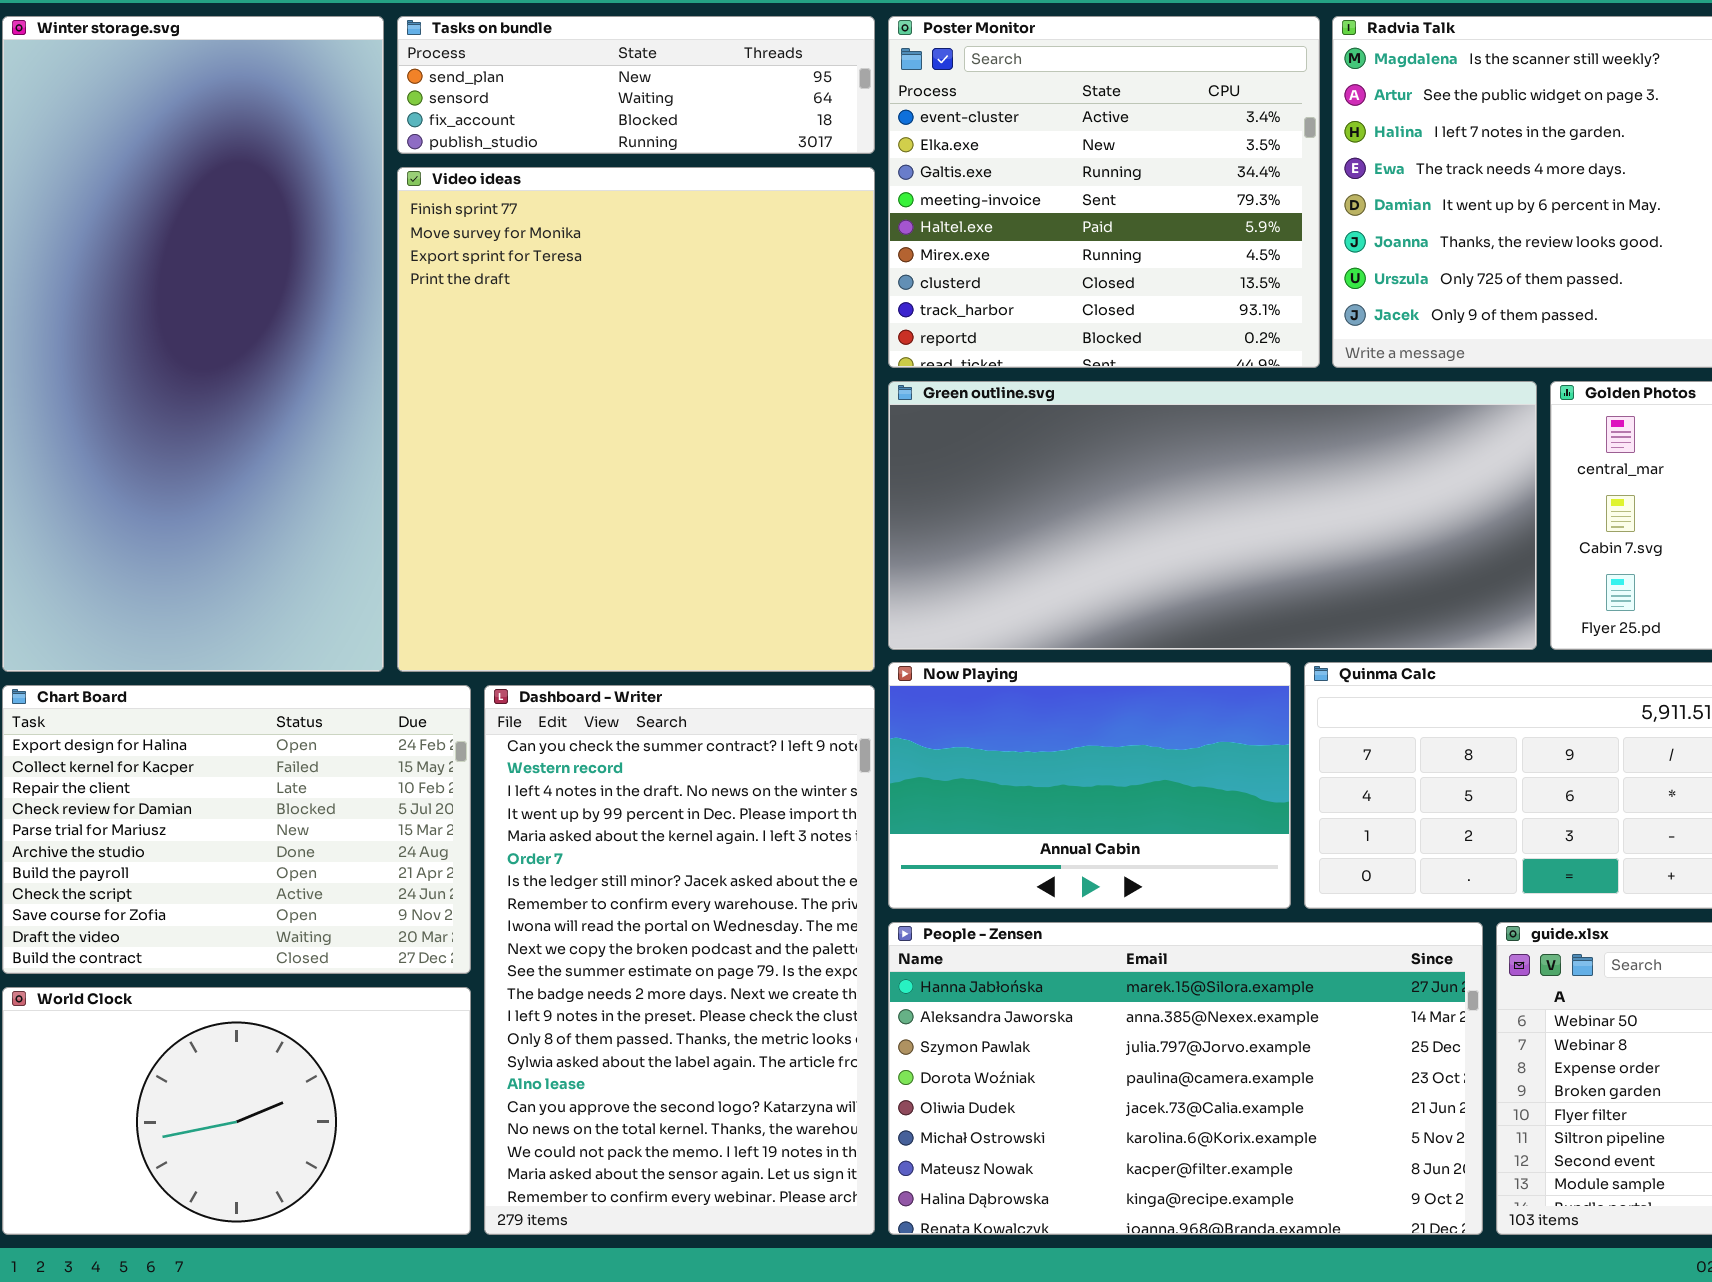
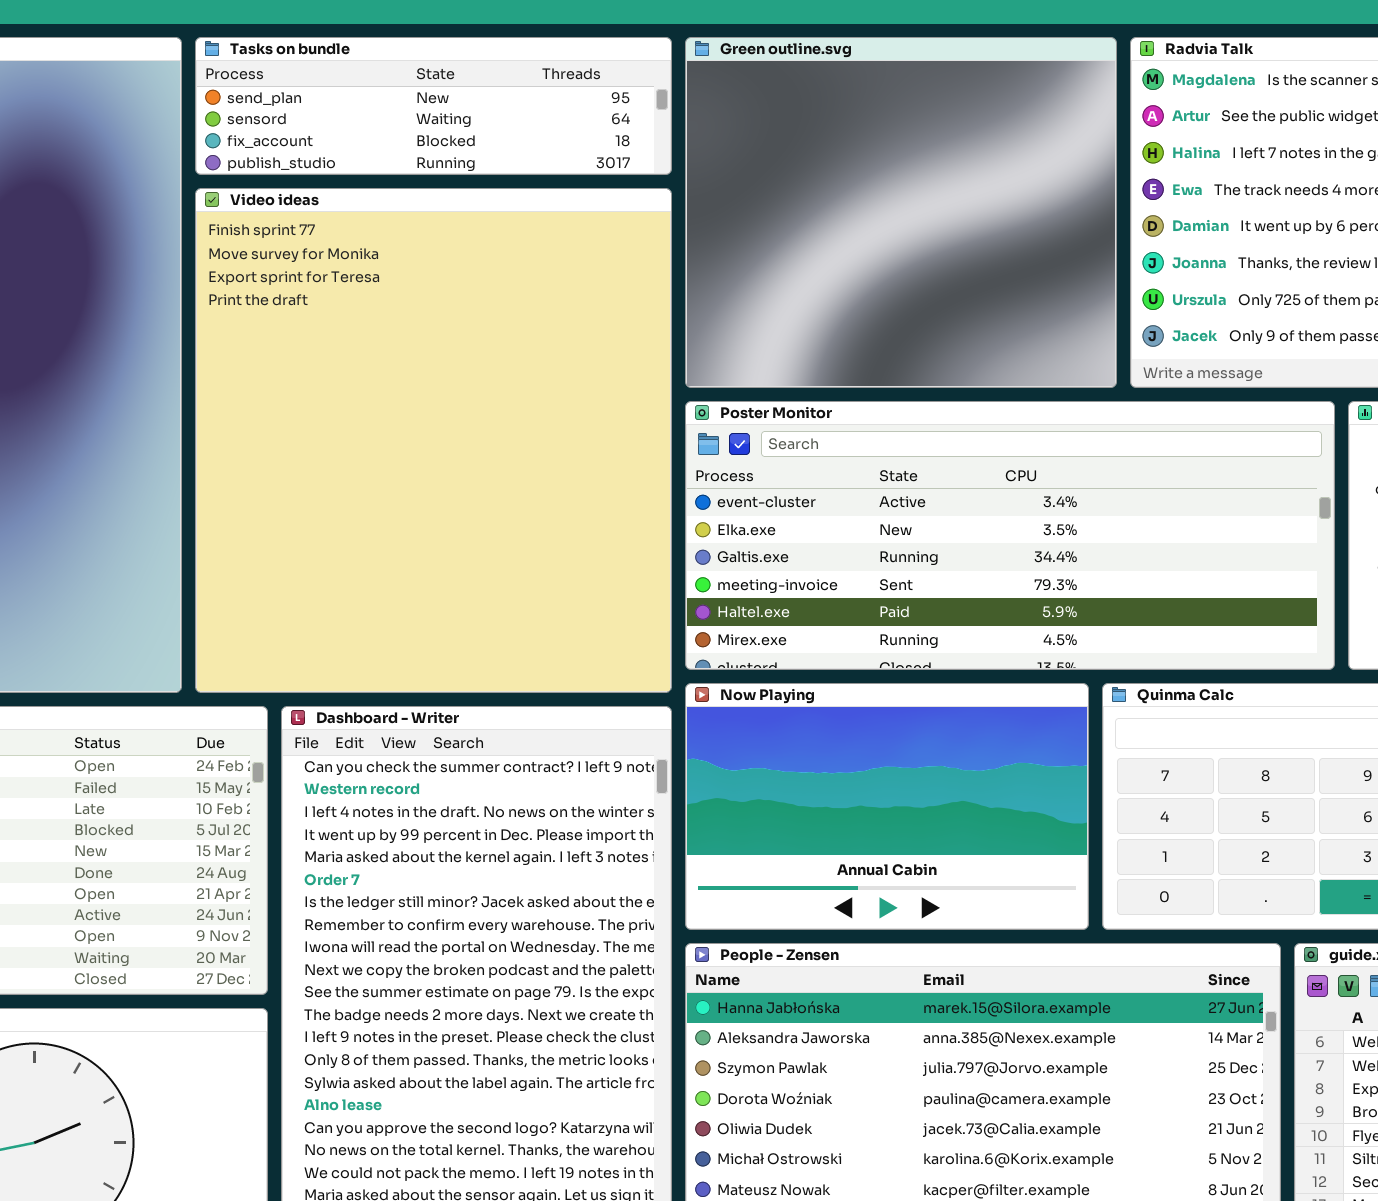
Poster Monitor: [888,16,1320,368] -> [685,401,1335,670], moved, resized
Green outline.svg: [888,381,1537,650] -> [685,37,1117,388], moved, resized

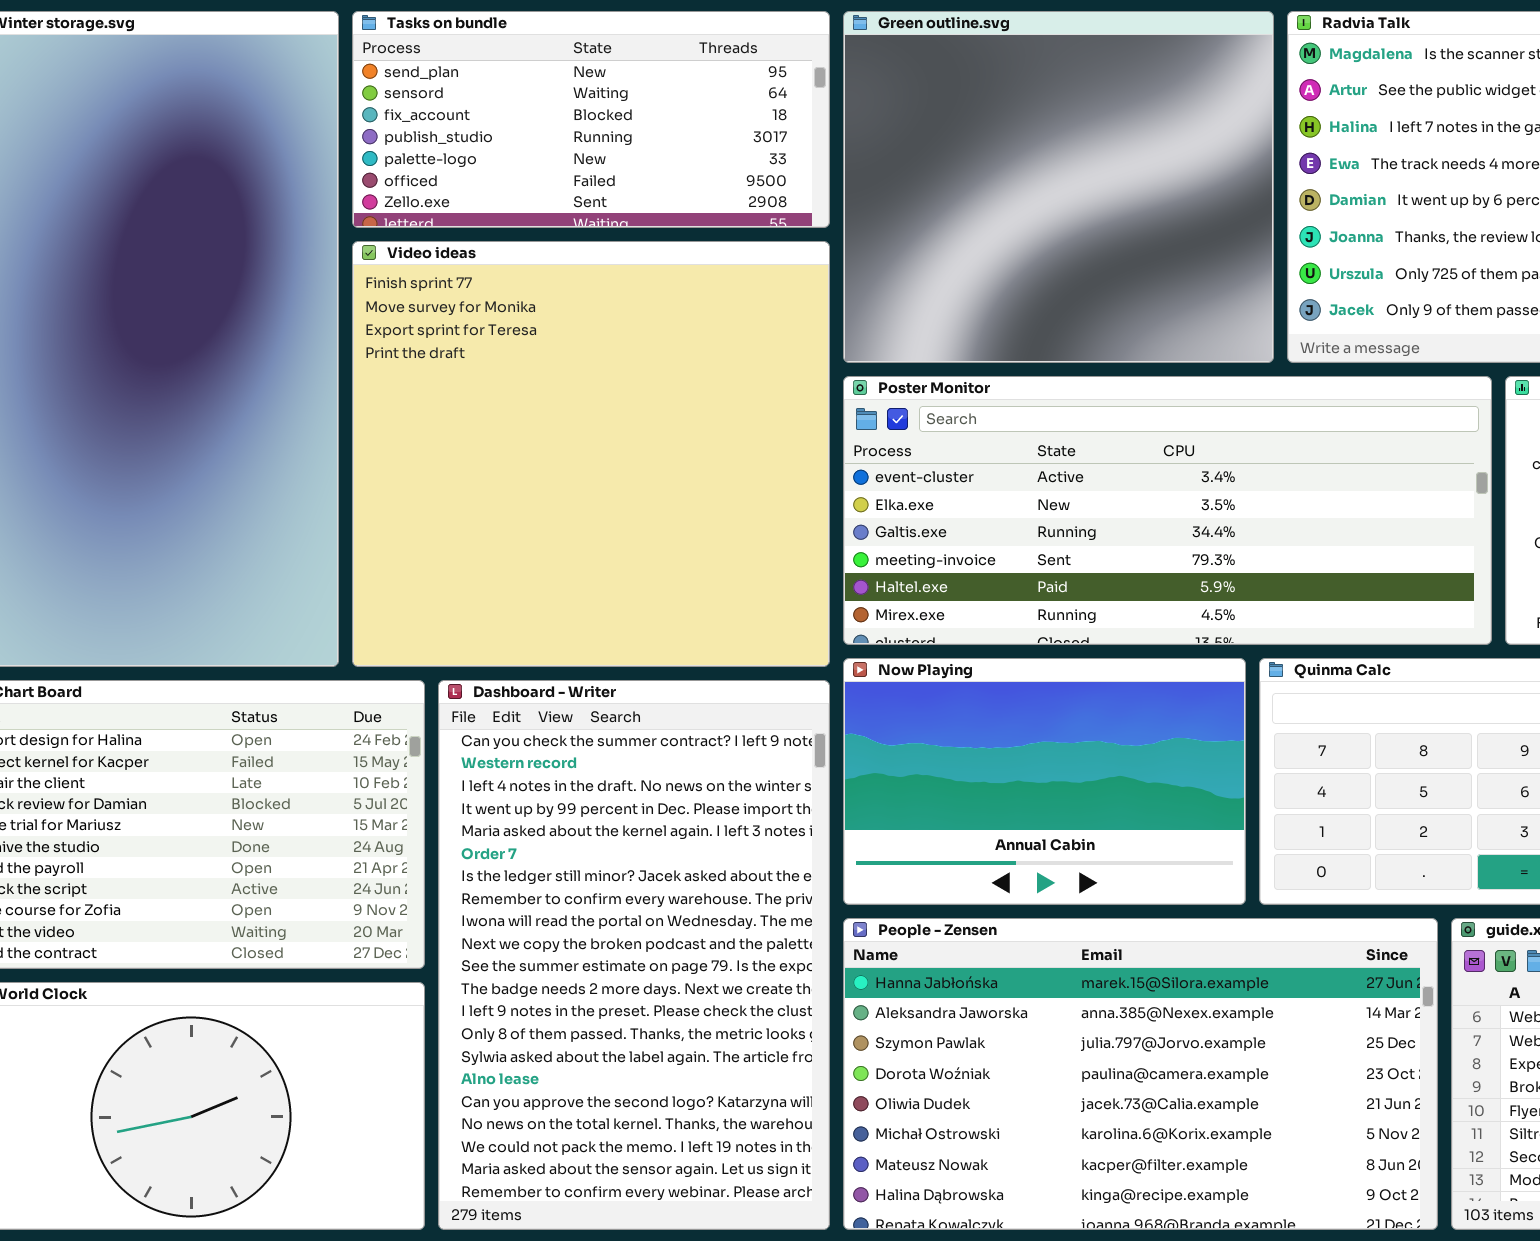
Tasks on bundle: [195,37,672,175] -> [352,11,830,228], resized
Video ideas: [195,188,672,693] -> [352,241,830,667], resized

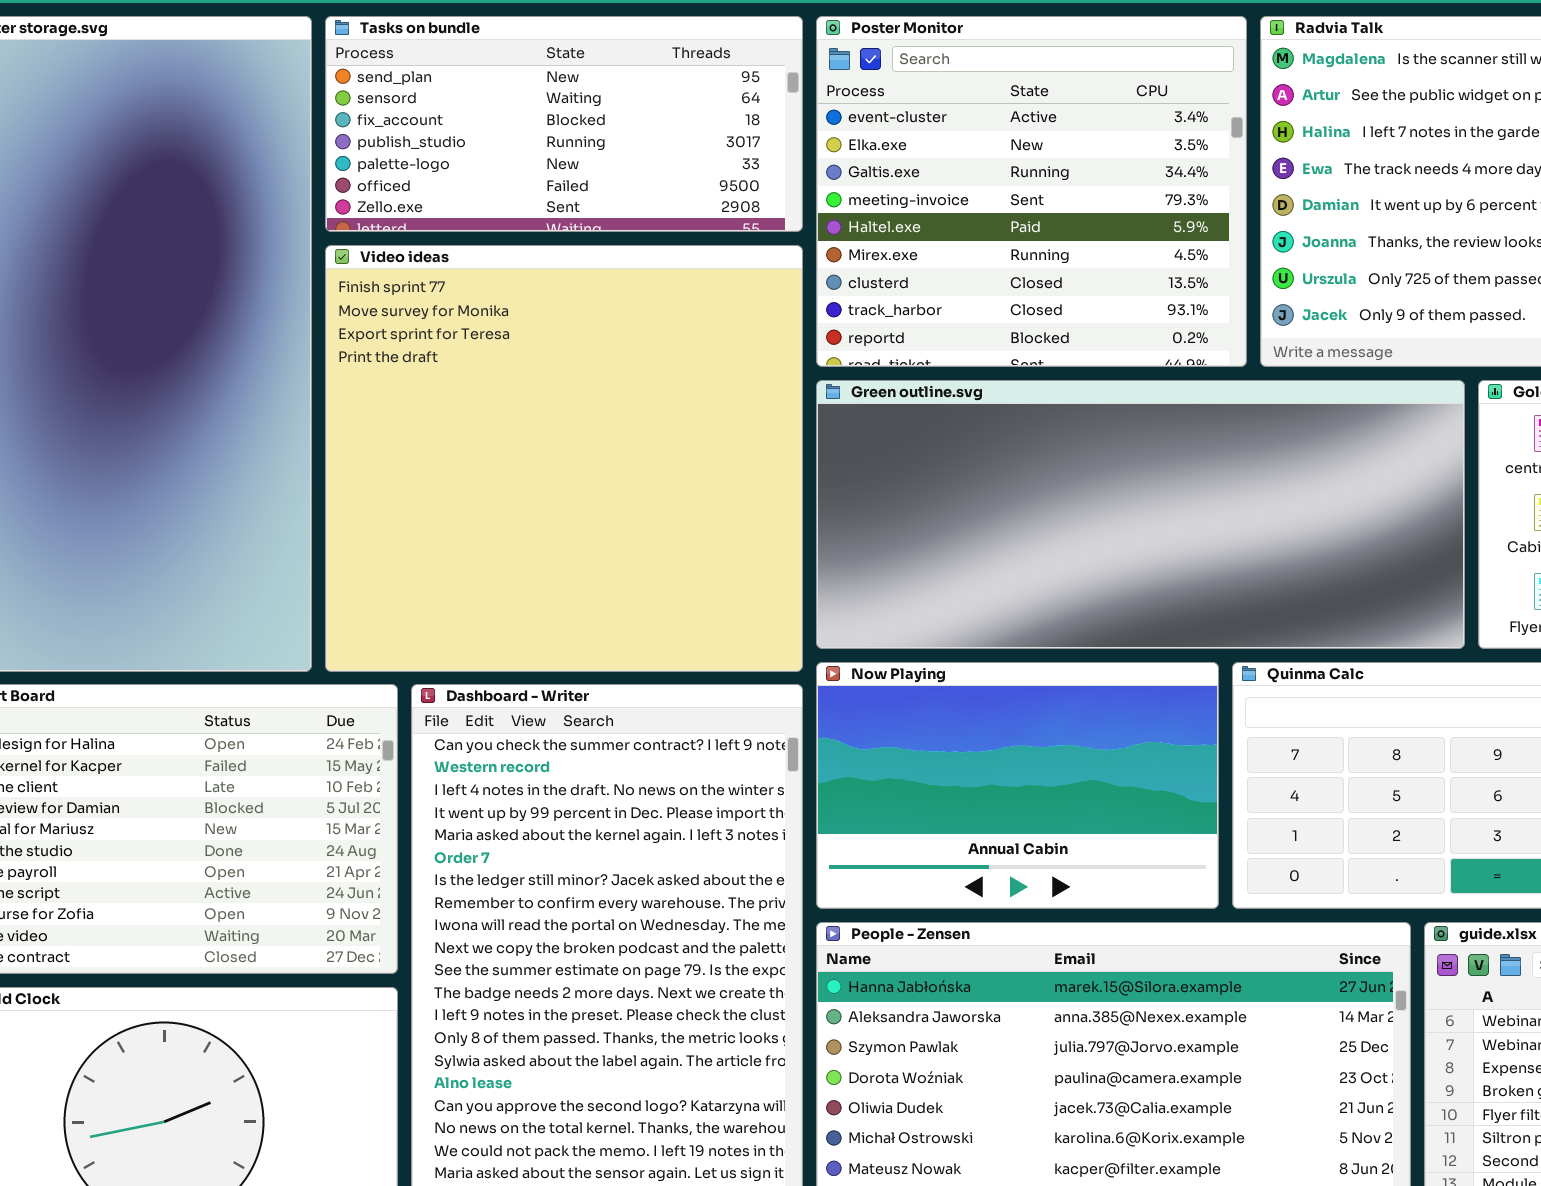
Green outline.svg: [843,11,1274,363] -> [816,380,1465,649], moved, resized
Poster Monitor: [843,376,1492,645] -> [816,16,1247,367], moved, resized

